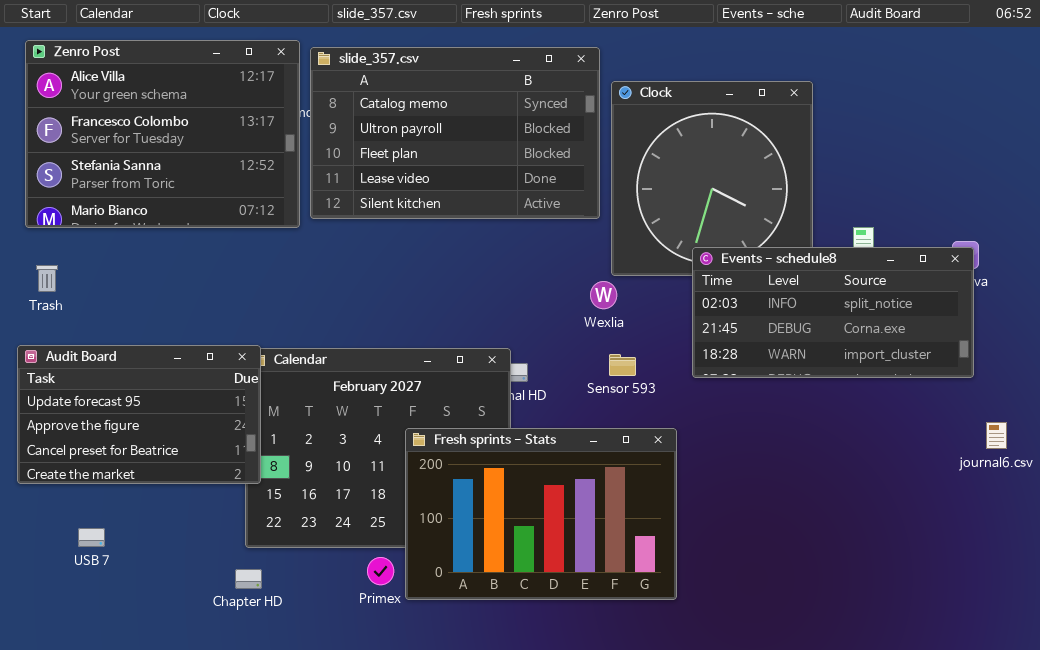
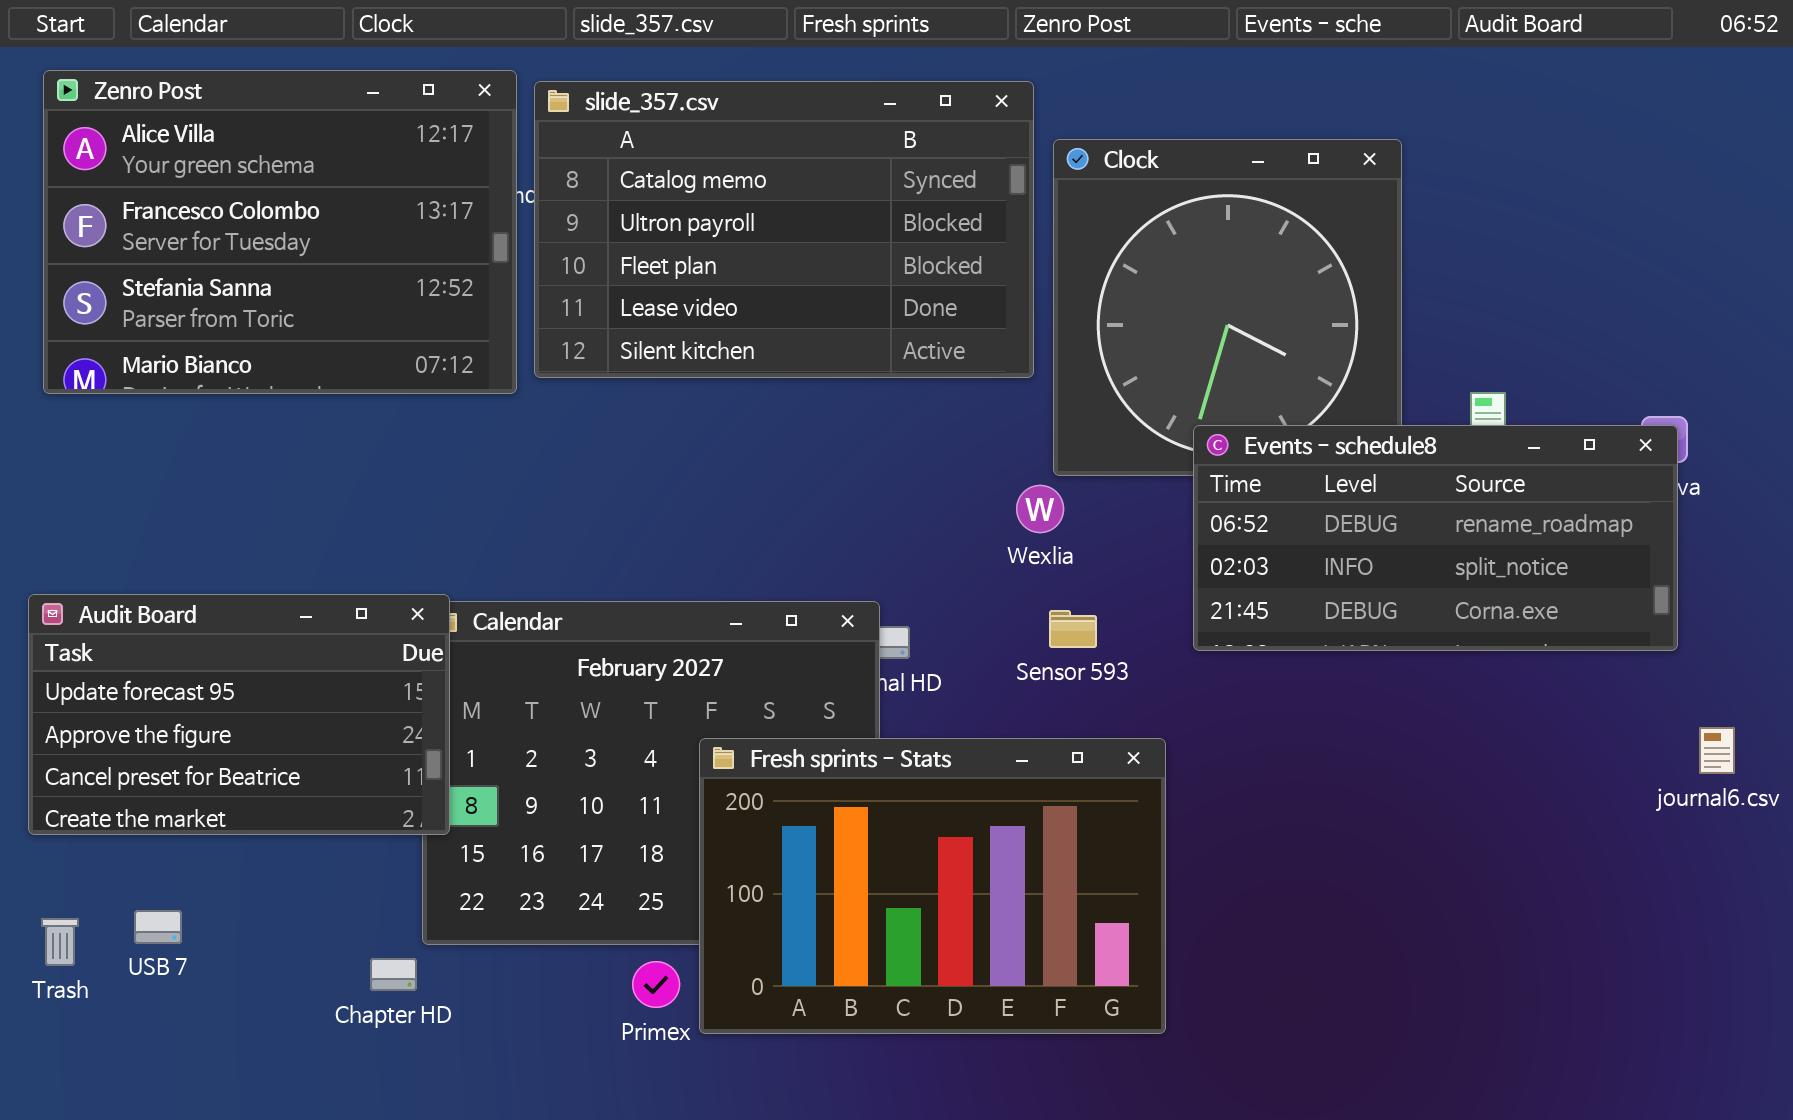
Events - schedule8: [692,247,974,378] -> [1193,425,1678,651], scrolled up 1 row
Trash: [36,265,58,292] -> [41,918,79,966], moved
Chapter HD: [235,569,262,589] -> [370,958,417,991], moved

